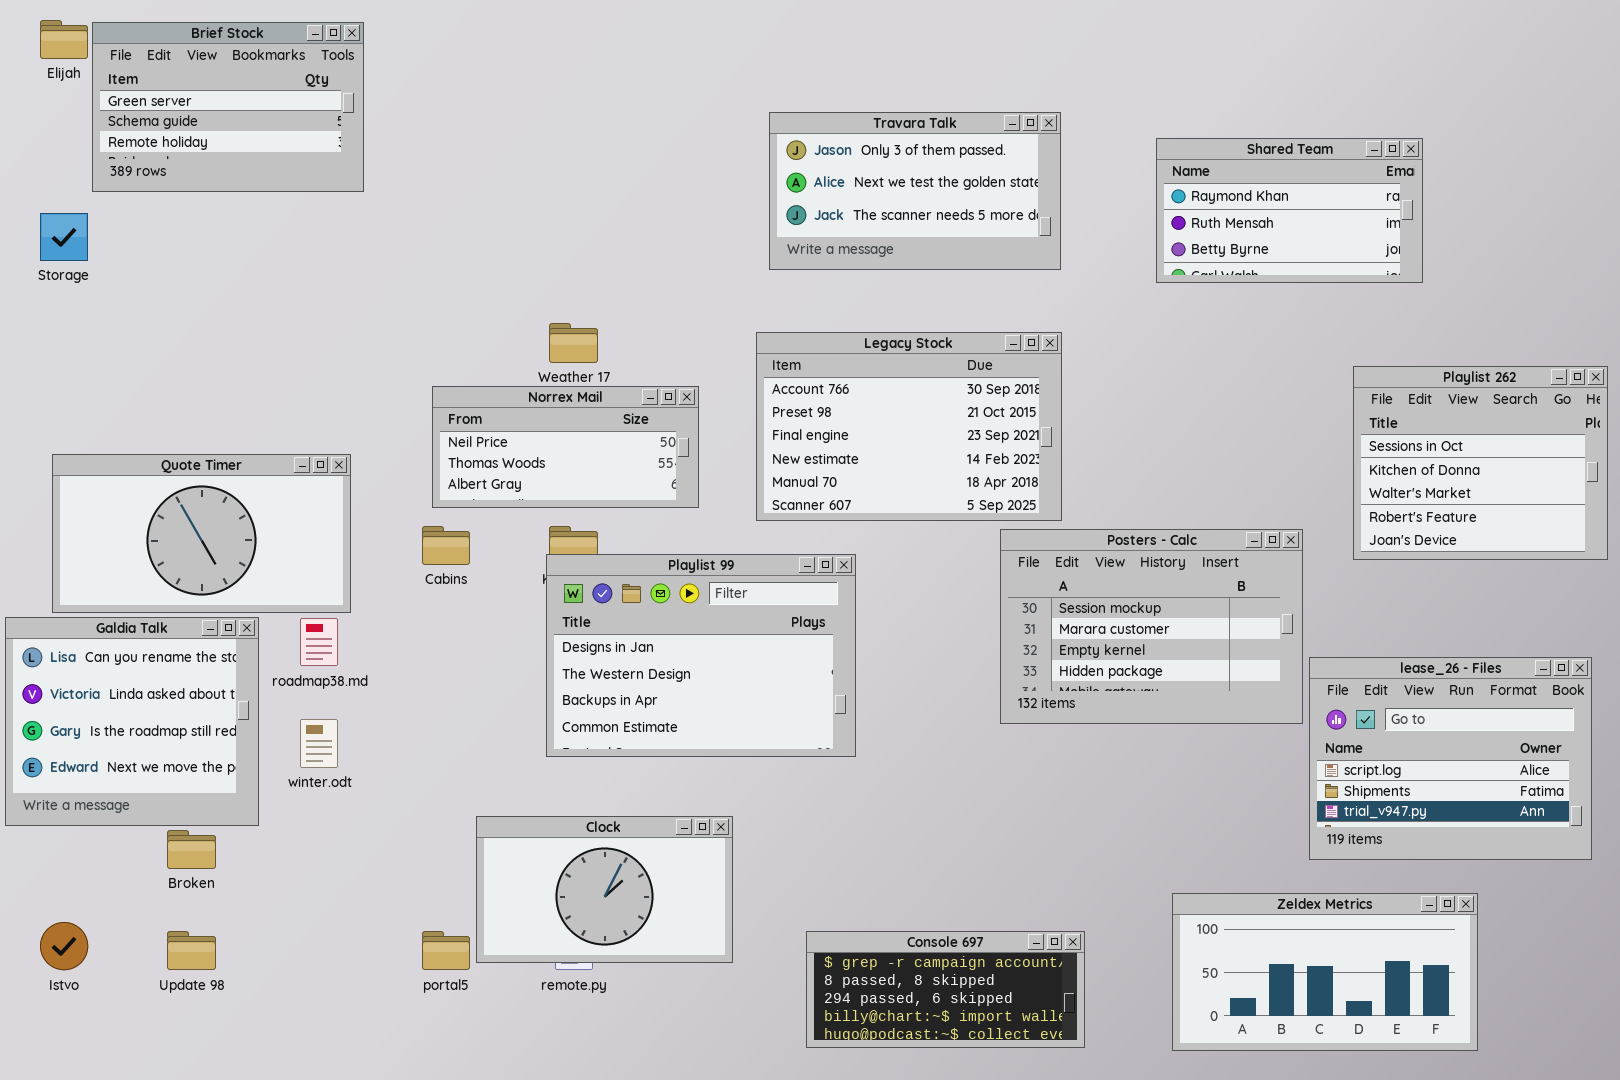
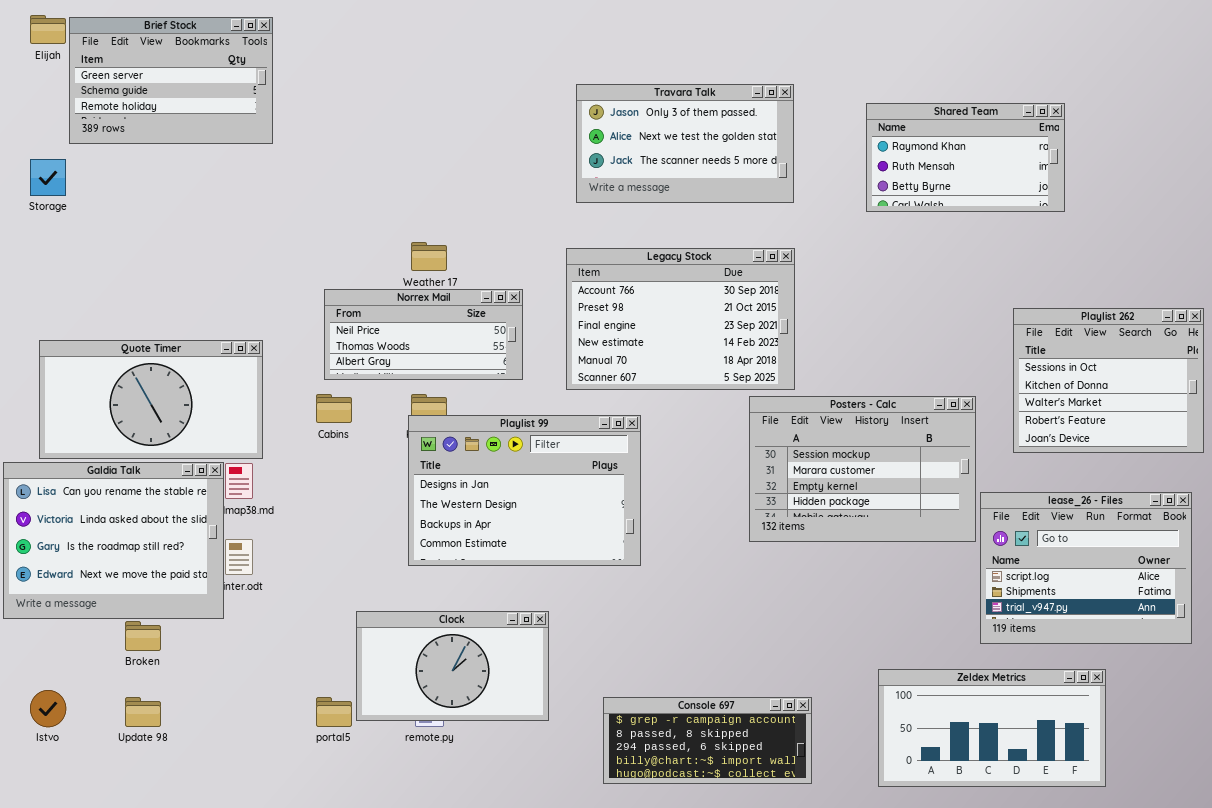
Playlist 262: [1353,366,1608,560] -> [1013,308,1204,453], moved
Galdia Talk: [5,617,259,826] -> [3,462,224,619], resized

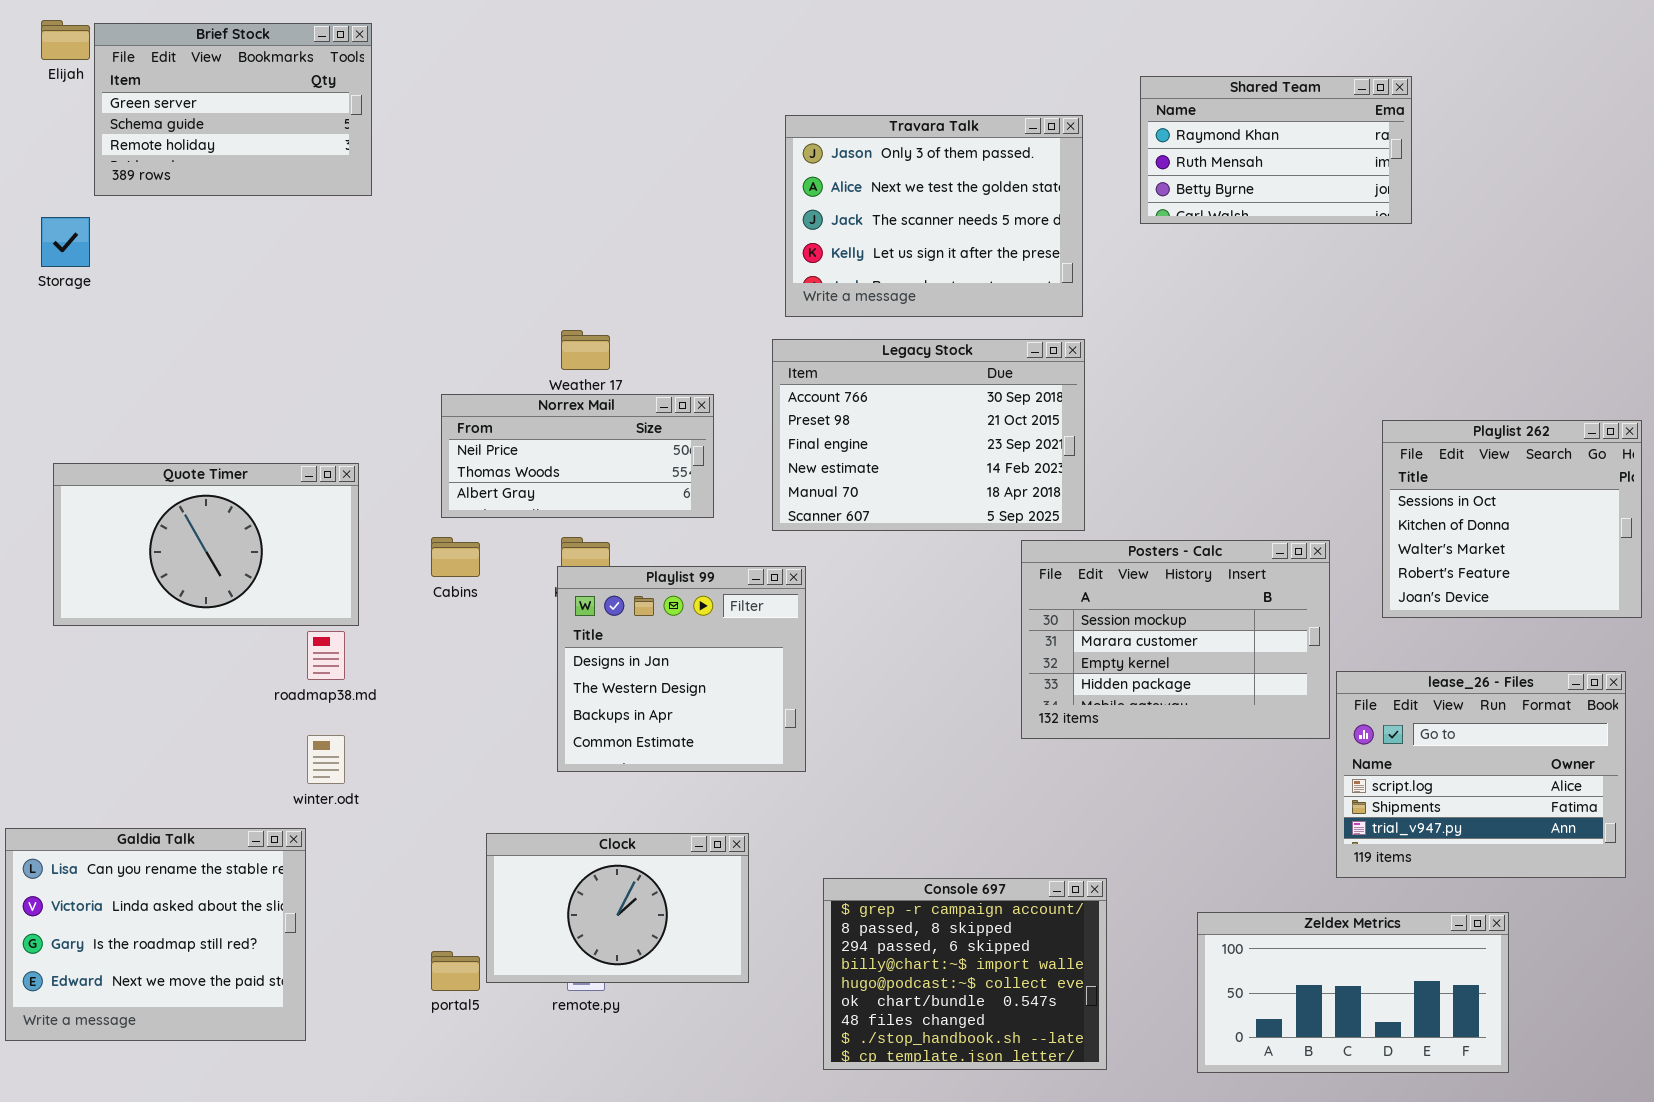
Travara Talk: [576,84,794,203] -> [785,115,1083,317], resized
Shared Team: [866,103,1065,212] -> [1140,76,1412,224], moved
Playlist 99: [408,415,641,566] -> [557,566,806,772], resized
Galdia Talk: [3,462,224,619] -> [5,828,306,1041], moved
Console 697: [603,697,812,784] -> [823,878,1107,1070], resized

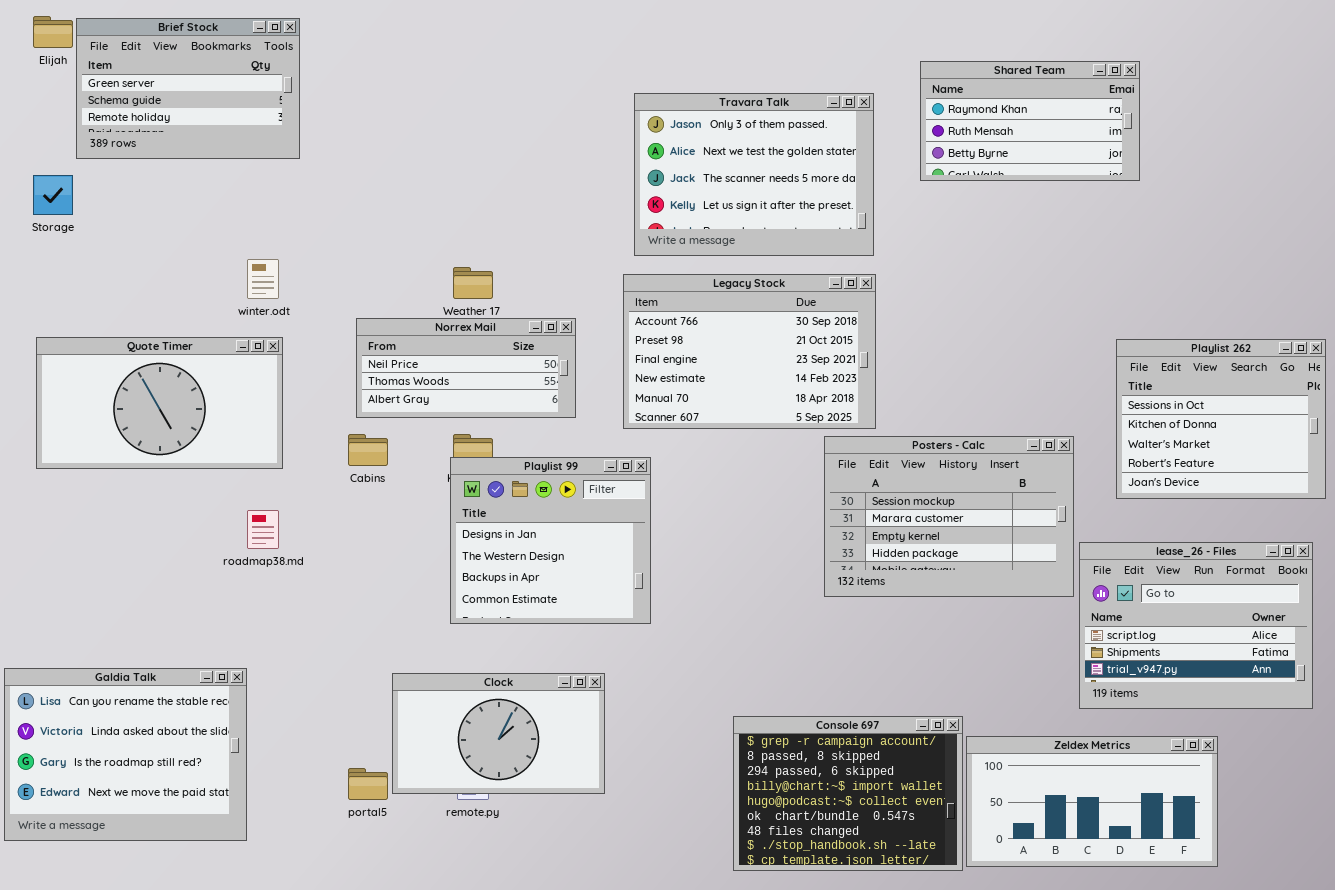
Quote Timer: [53,463,359,626] -> [36,337,283,469], moved
winter.odt: [307,735,345,784] -> [247,259,279,299], moved
Console 697: [823,878,1107,1070] -> [733,716,963,871], moved

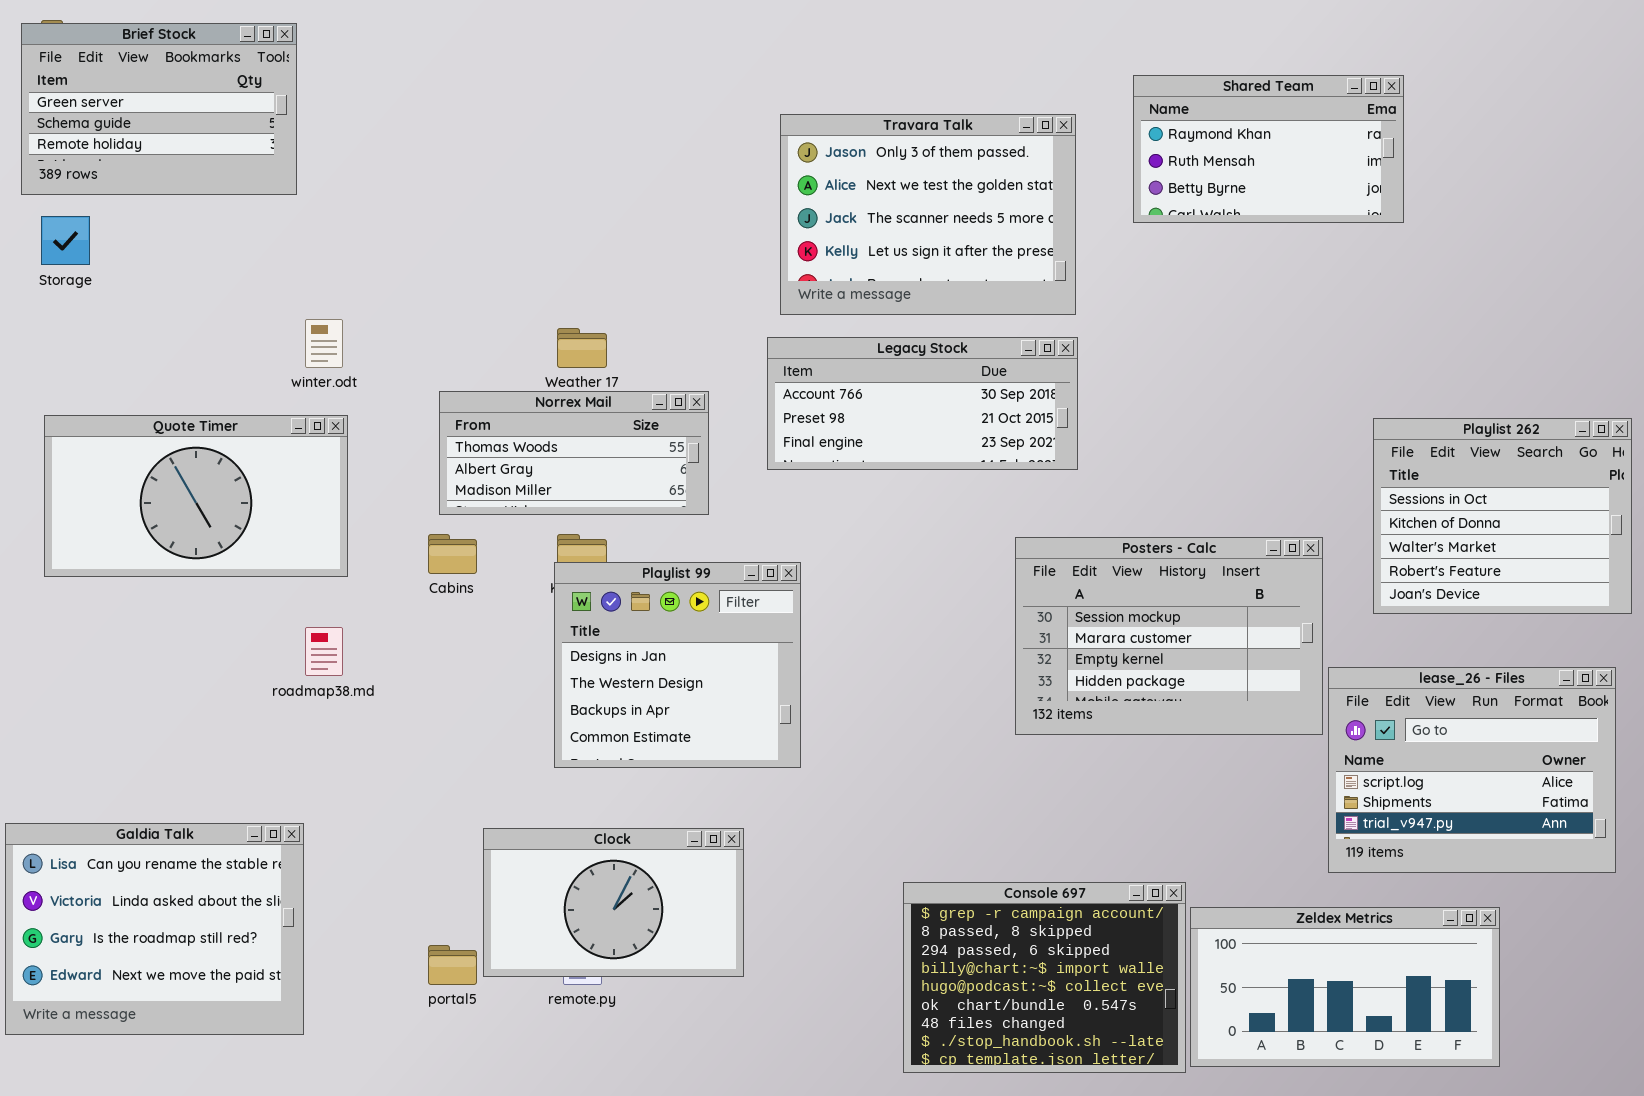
Brief Stock: [76,18,300,159] -> [21,23,297,195], moved
Legacy Stock: [623,274,876,429] -> [767,337,1078,470], resized
Norrex Mail: [356,318,576,418] -> [439,391,709,515], scrolled down 1 row

